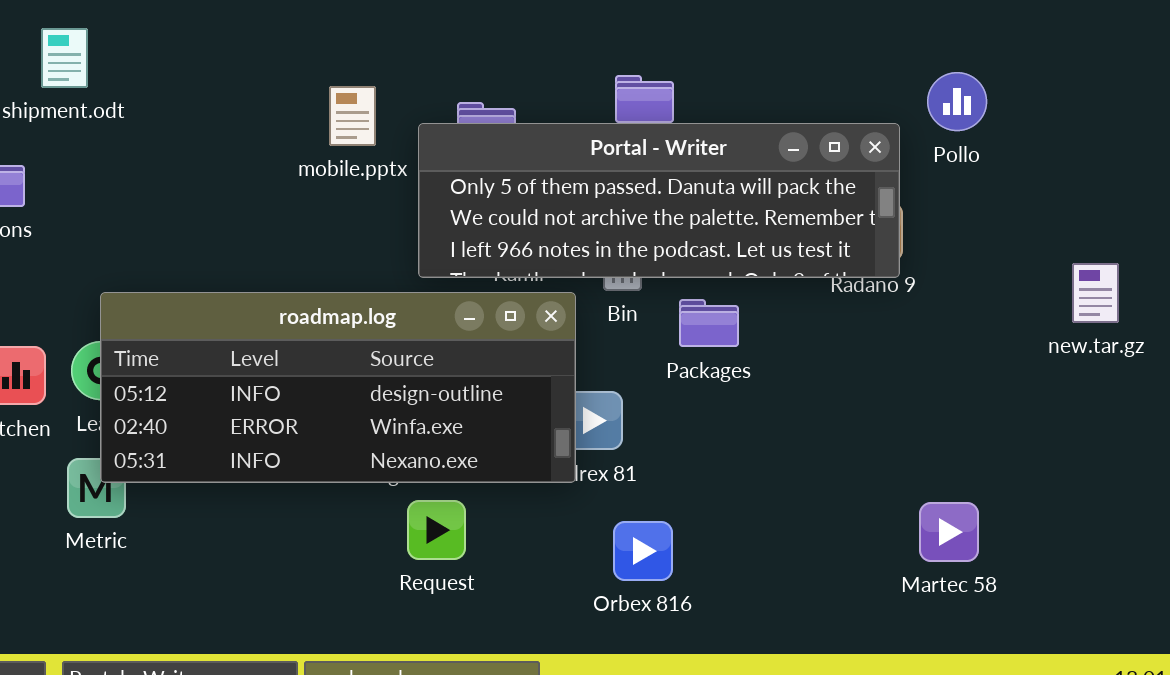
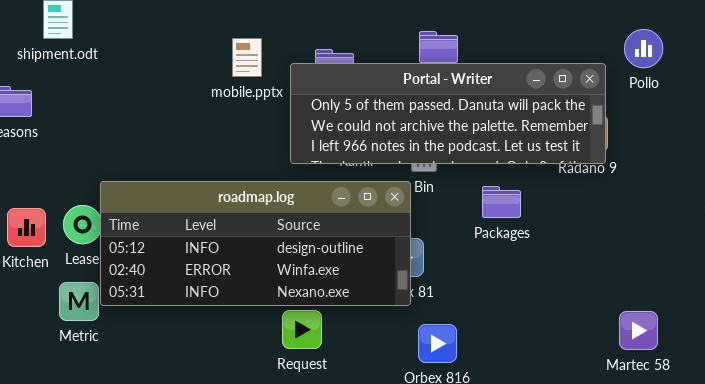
roadmap.log: [100,292,576,483] -> [100,181,411,306], moved
Packages: [679,299,739,347] -> [482,186,521,218], moved

